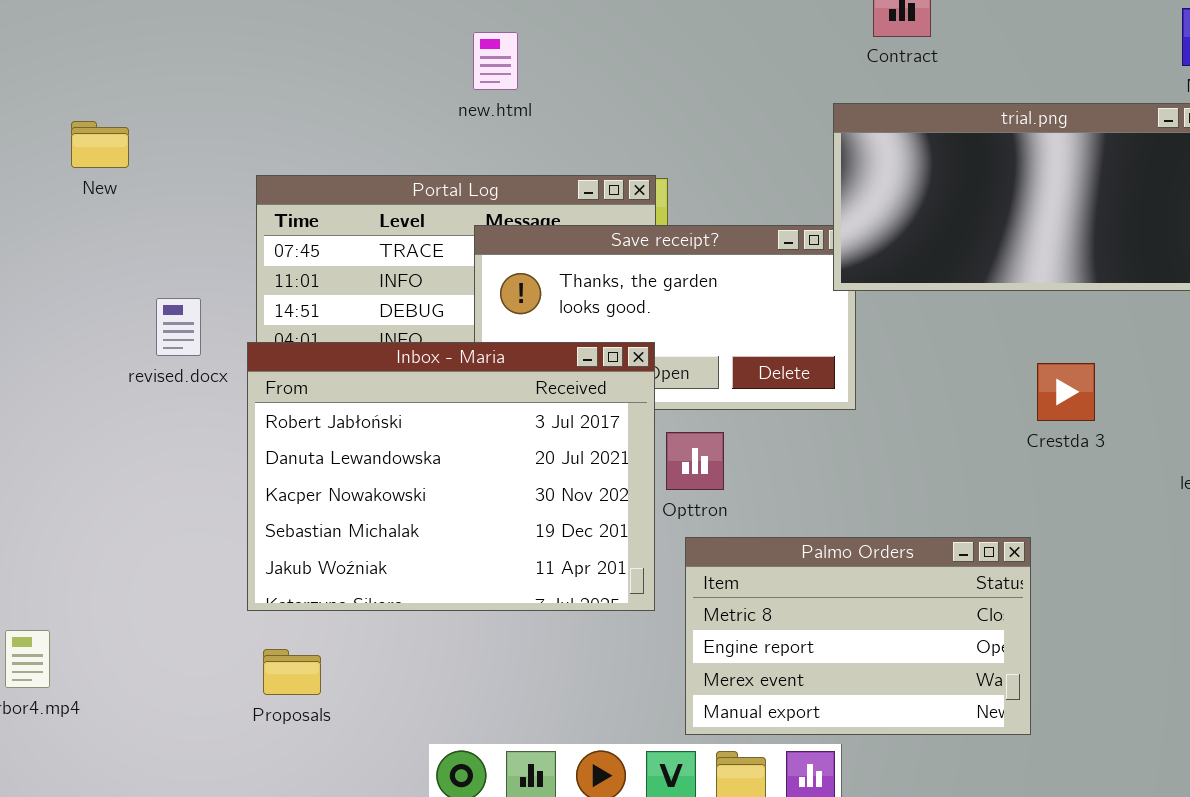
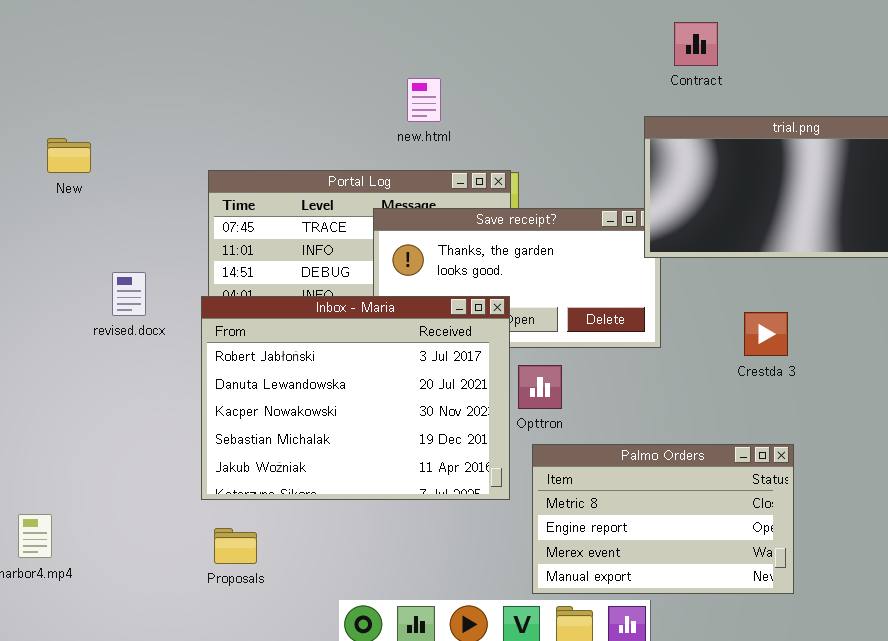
new.html: [473,32,518,90] -> [407,78,441,122], moved
New: [71,121,129,168] -> [47,138,91,173], moved
revised.docx: [156,298,201,356] -> [112,272,146,316], moved
Crestda 3: [1037,363,1095,421] -> [744,312,788,356], moved

